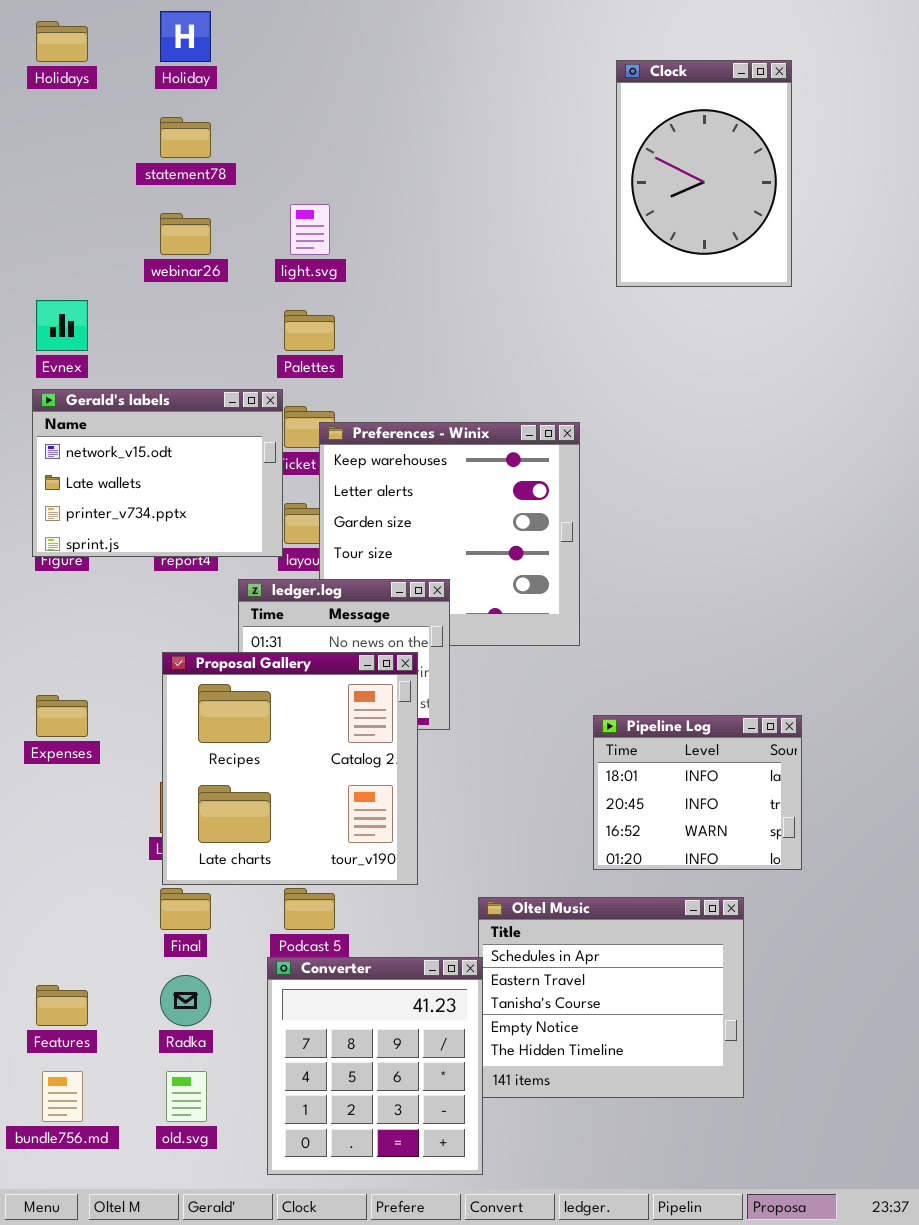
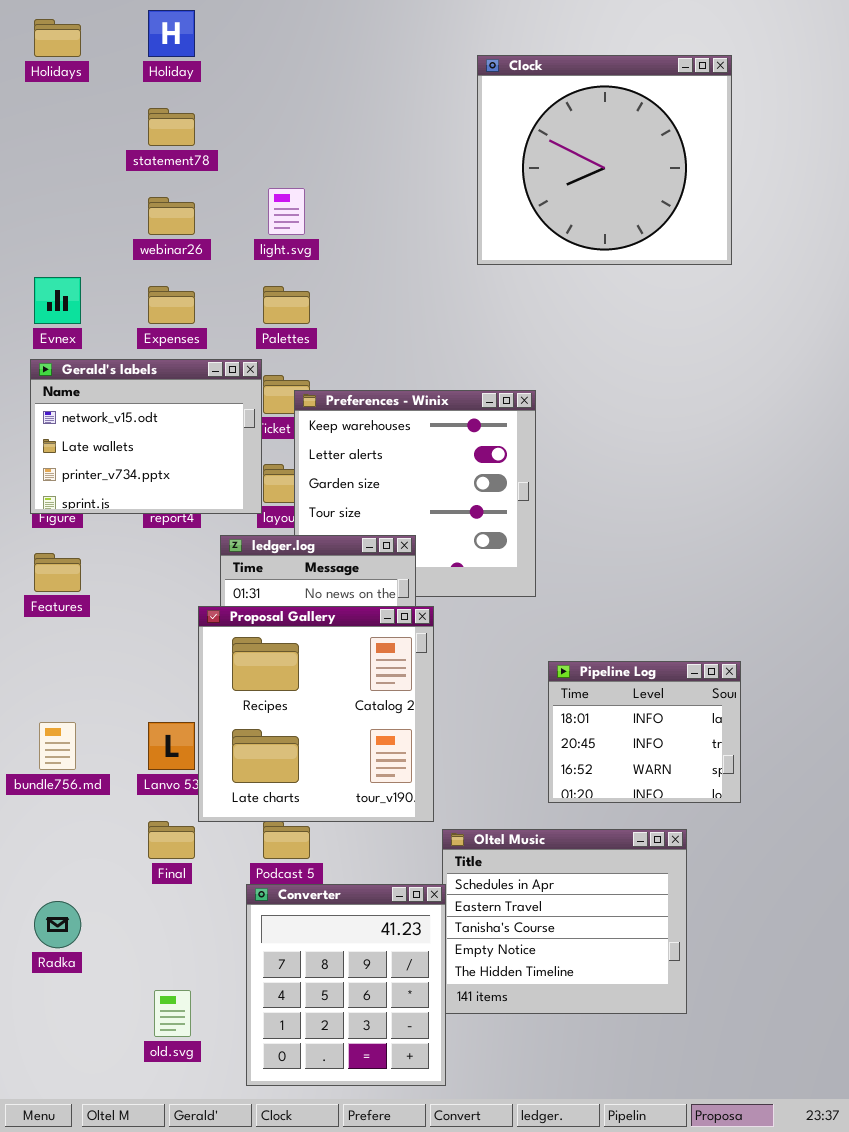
Clock: [616,60,792,287] -> [477,55,732,265], resized
Proposal Gallery: [162,652,418,885] -> [198,606,434,822], moved
Expenses: [36,695,88,737] -> [148,286,195,324], moved
Radka: [160,975,211,1026] -> [34,901,81,948], moved
Features: [36,985,88,1026] -> [34,553,81,592], moved
bundle756.md: [42,1071,83,1122] -> [39,722,76,770], moved

